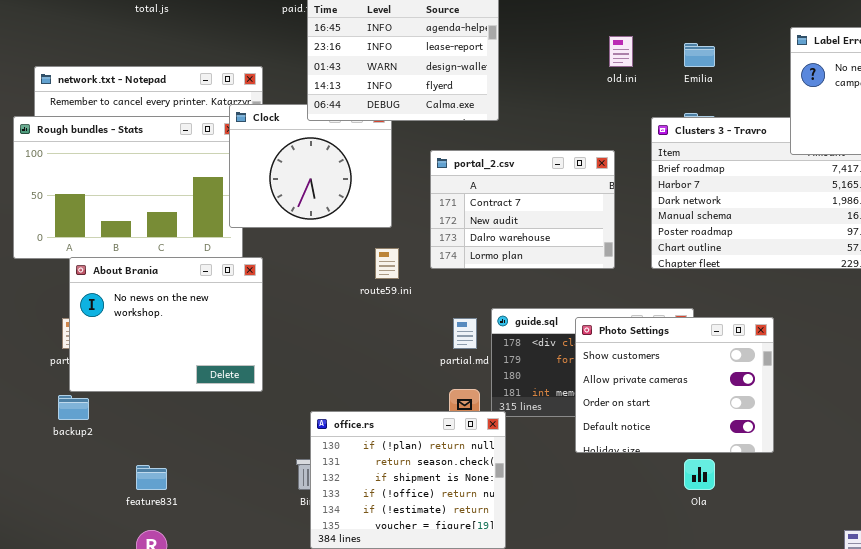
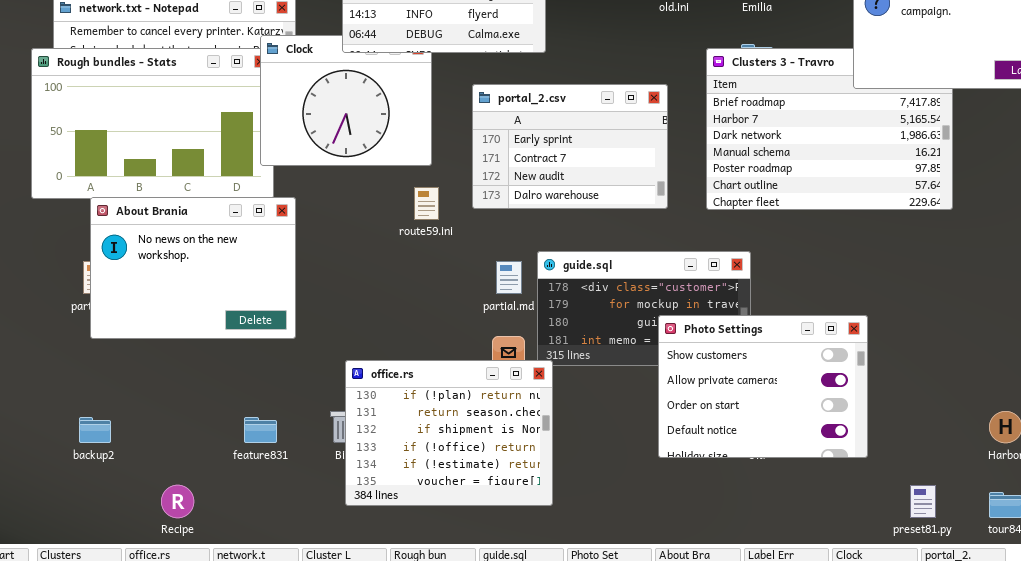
portal_2.csv: [430,150,615,269] -> [472,84,668,209], scrolled up 1 row
Photo Settings: [575,317,774,453] -> [658,315,868,458], moved
backup2: [58,395,89,420] -> [79,417,111,443], moved
feature831: [136,465,167,490] -> [244,417,277,443], moved

